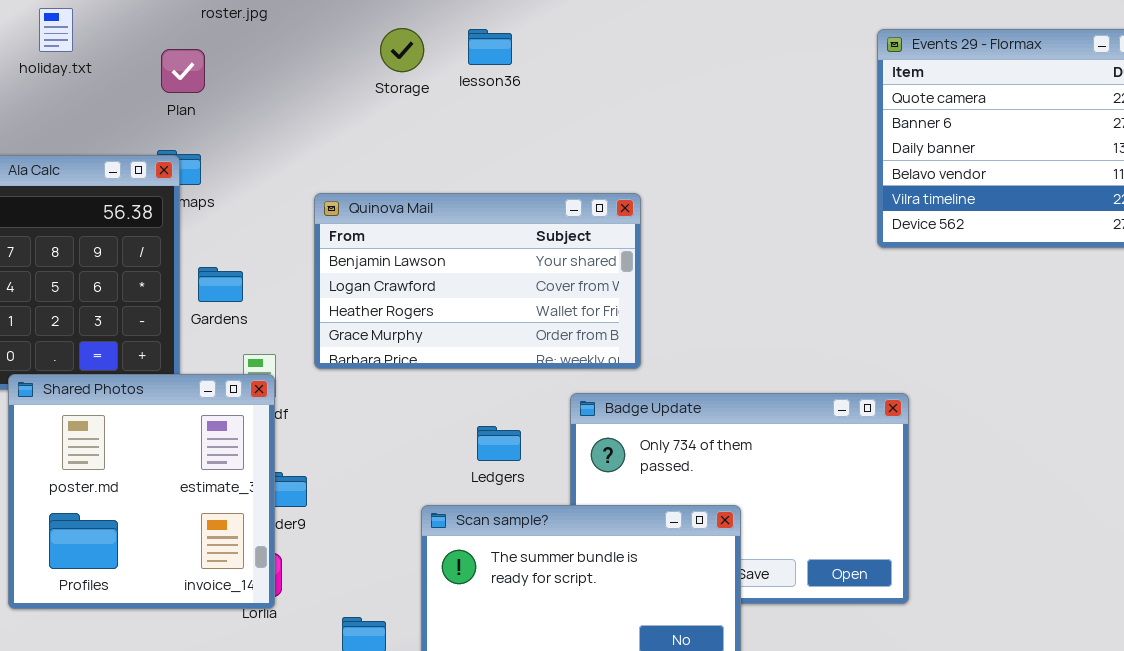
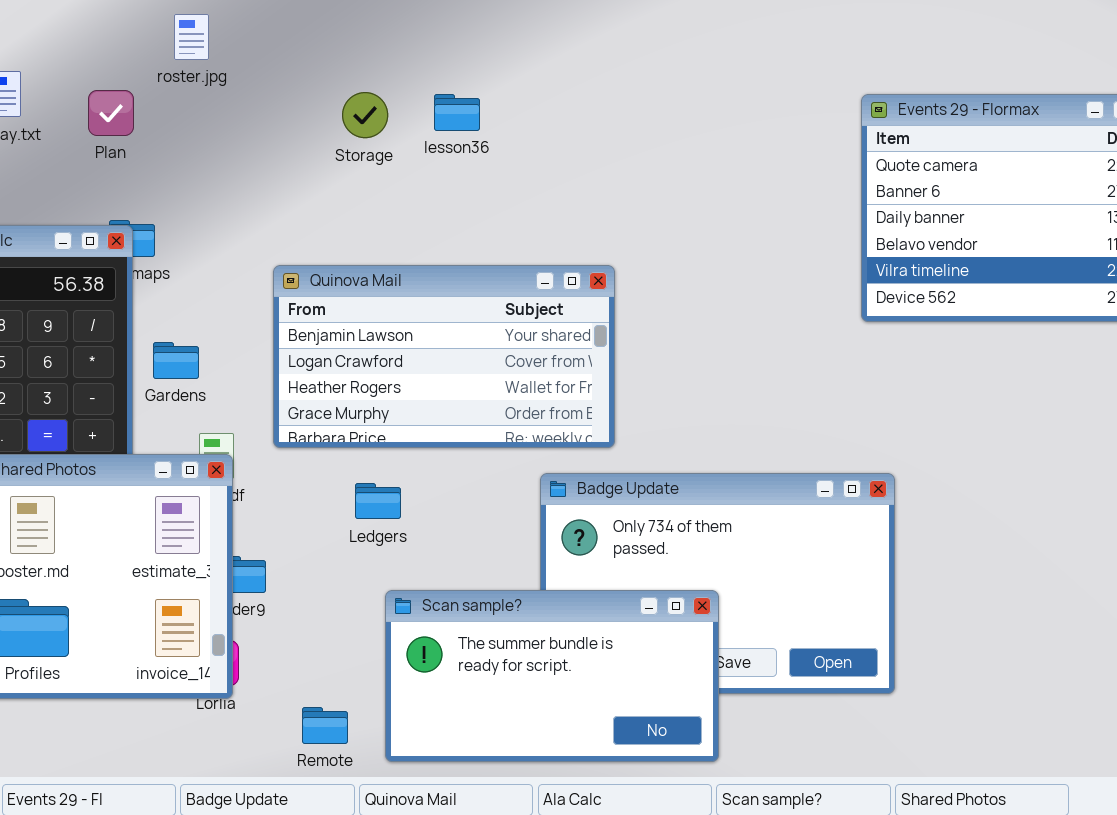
Plan: [161,49,205,93] -> [88,90,134,136], moved
Ledgers: [477,426,521,461] -> [355,483,401,519], moved

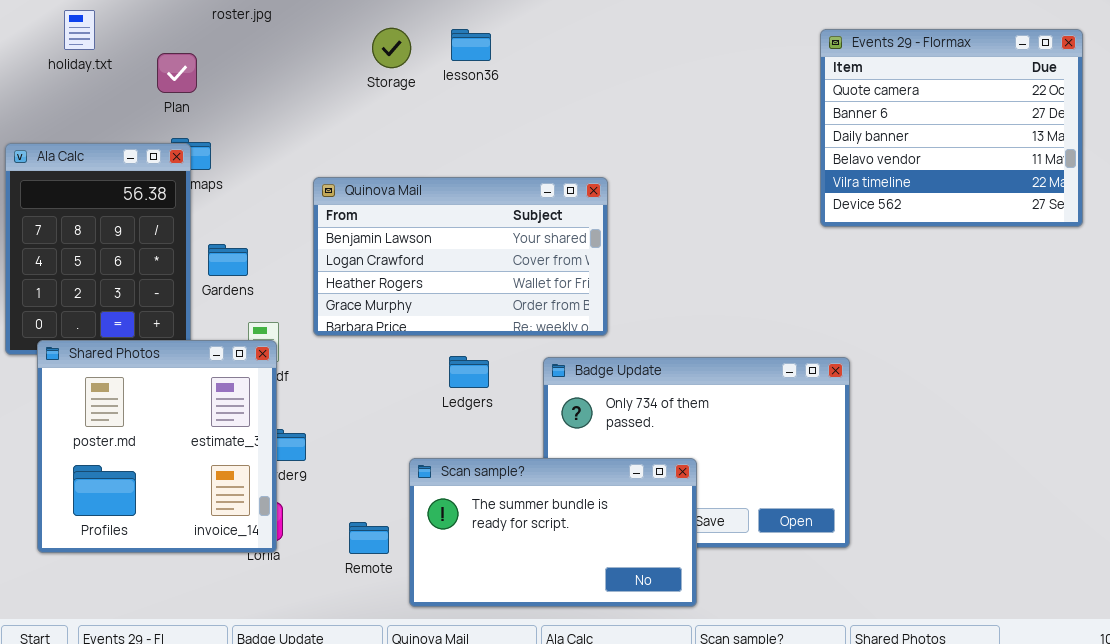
Plan: [88,90,134,136] -> [157,53,197,93], moved
Ledgers: [355,483,401,519] -> [449,356,489,388], moved
Remote: [302,707,348,744] -> [349,522,389,554], moved

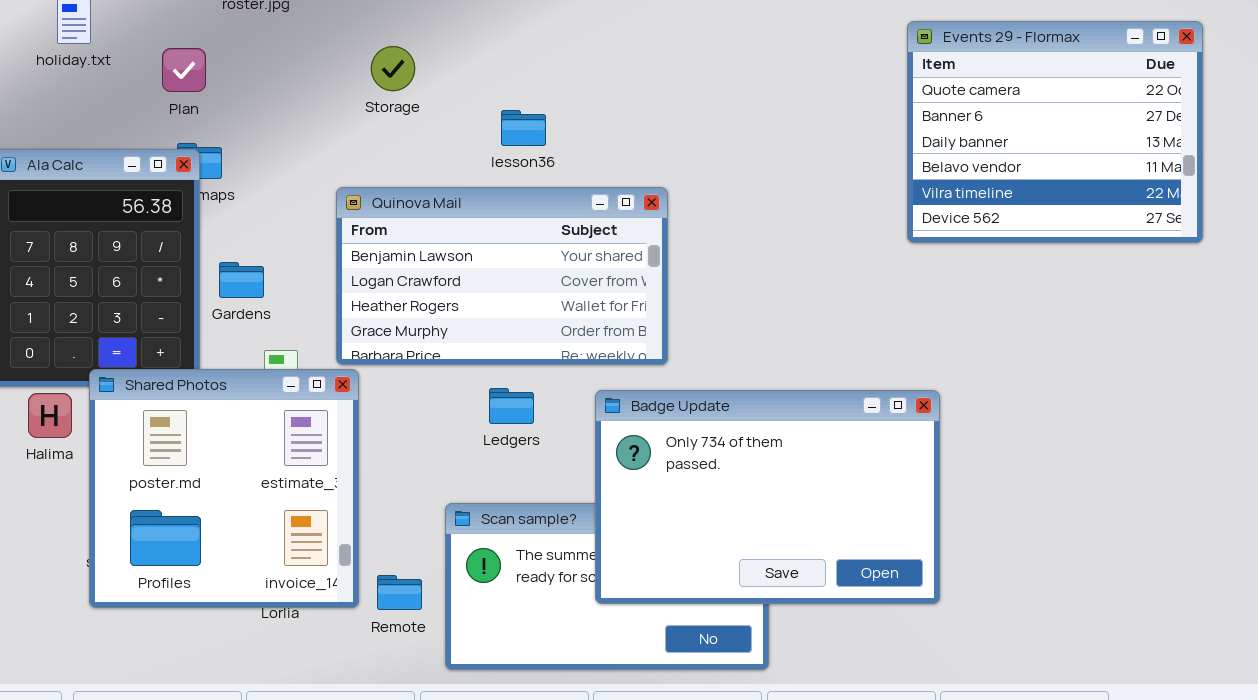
Storage: [372,28,411,68] -> [371,46,415,91], moved
lesson36: [451,29,491,61] -> [501,110,546,146], moved
Shared Photos: [37,340,277,553] -> [89,369,359,608], moved
Badge Update: [543,357,850,548] -> [595,390,940,604], raised

